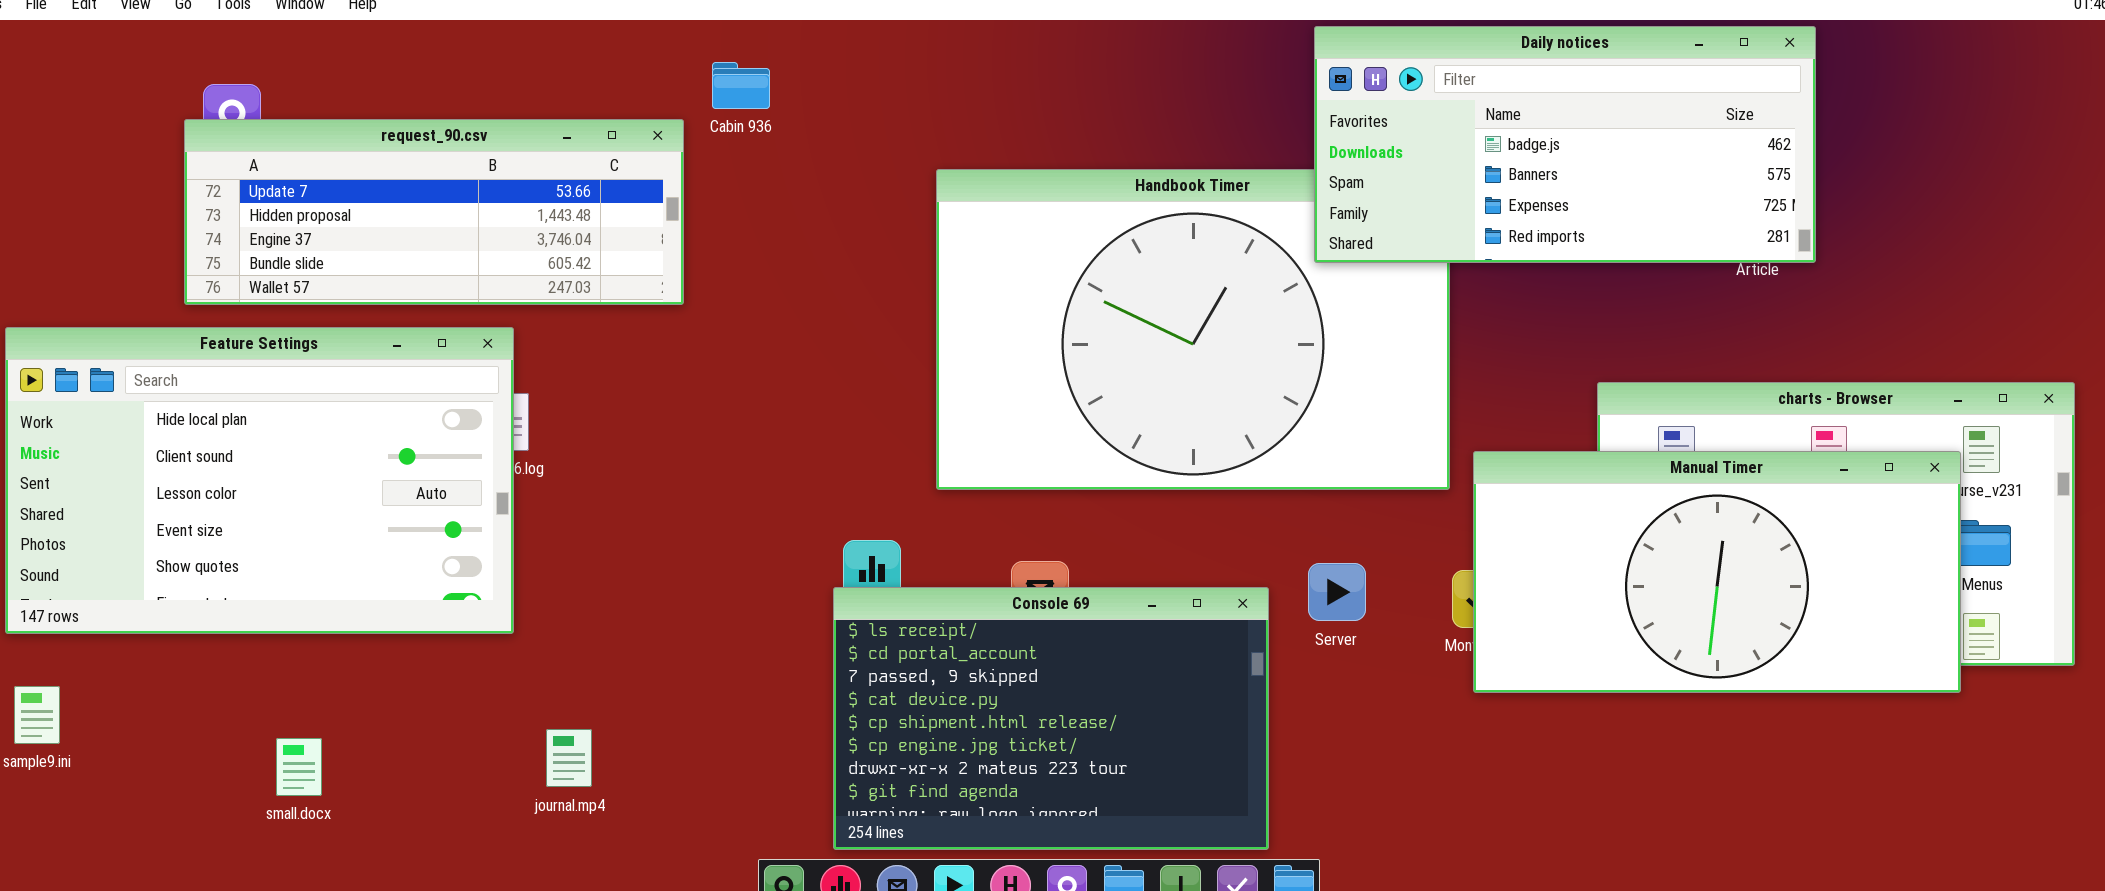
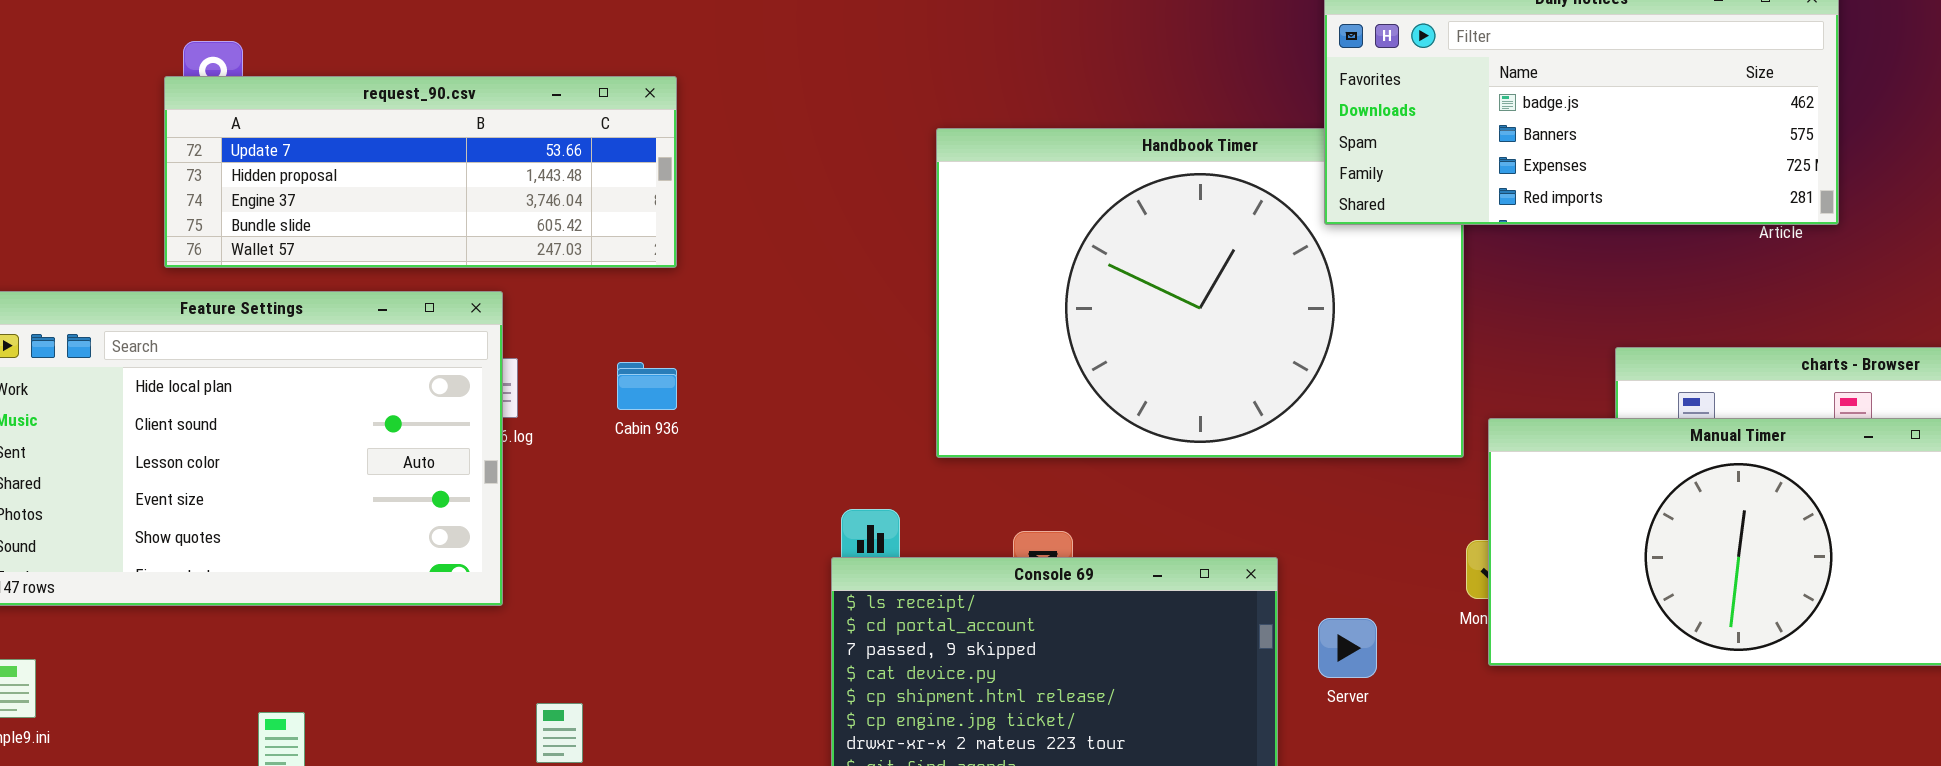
Cabin 936: [712,62,770,109] -> [617,362,677,410], moved
Server: [1308,563,1366,621] -> [1318,618,1377,678], moved

